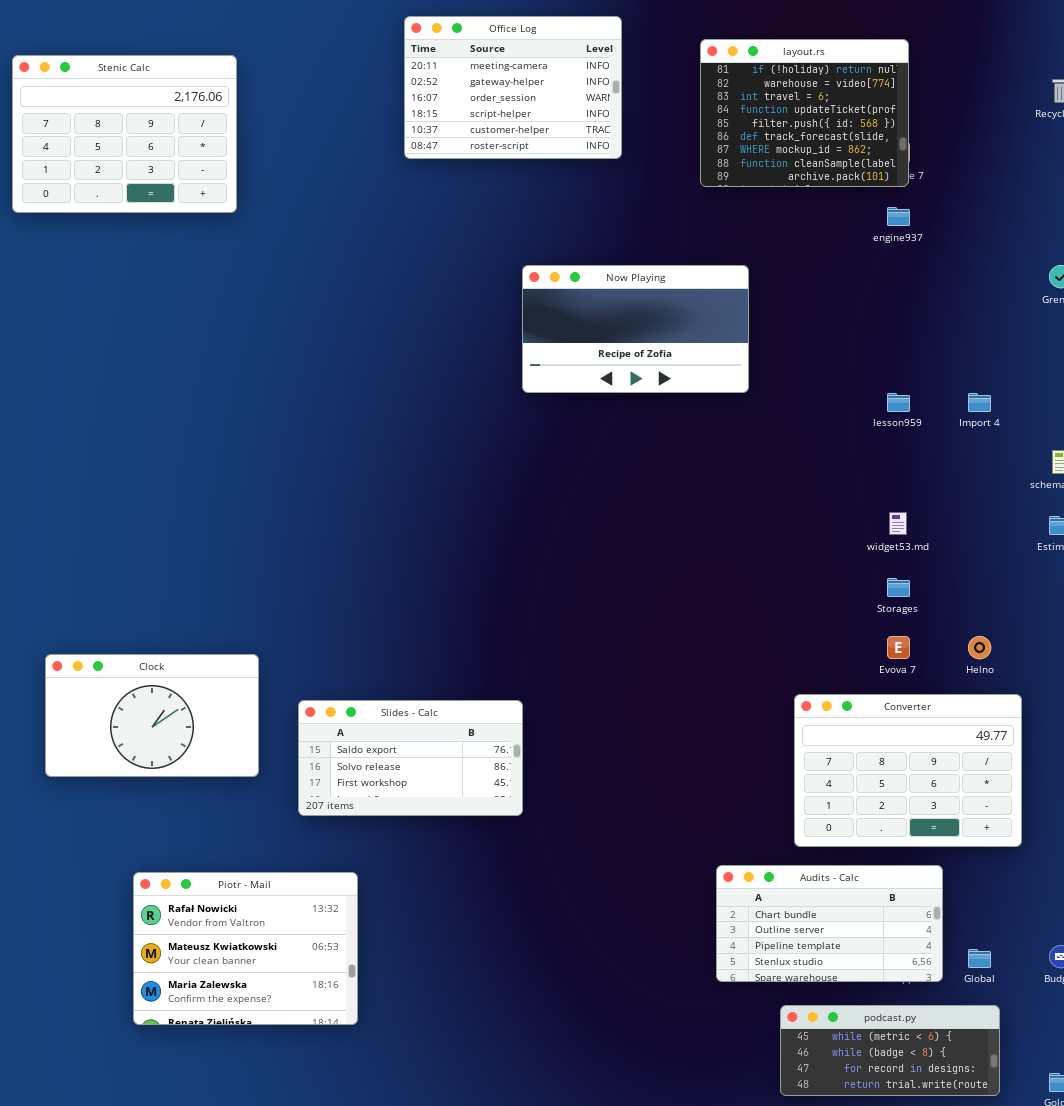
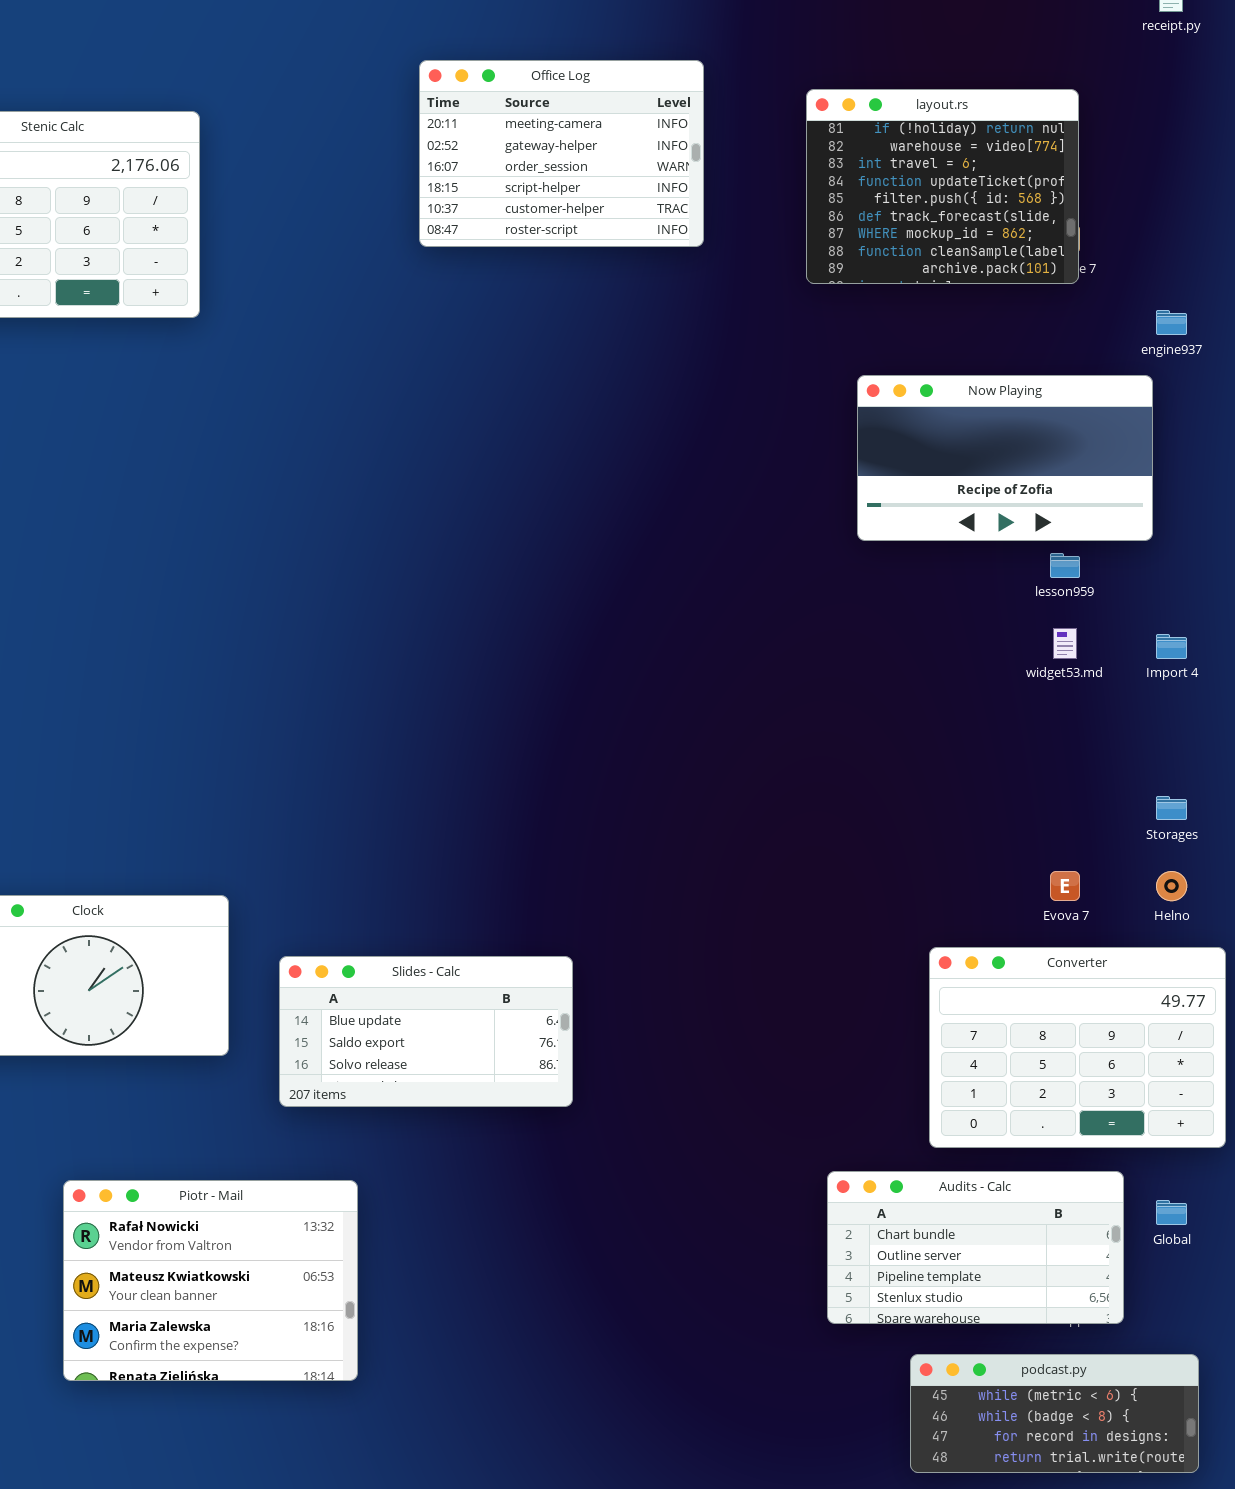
engine937: [887,207,910,226] -> [1156,310,1187,335], moved
Now Playing: [522,265,749,393] -> [857,375,1153,541], moved
Import 4: [968,393,991,412] -> [1156,634,1187,659], moved
widget53.md: [889,512,907,535] -> [1053,628,1077,659], moved
Storages: [887,578,910,597] -> [1156,796,1187,820], moved
Slides - Calc: [298,700,523,816] -> [279,956,573,1107], scrolled up 1 row
Global: [968,949,991,968] -> [1156,1200,1187,1225], moved

